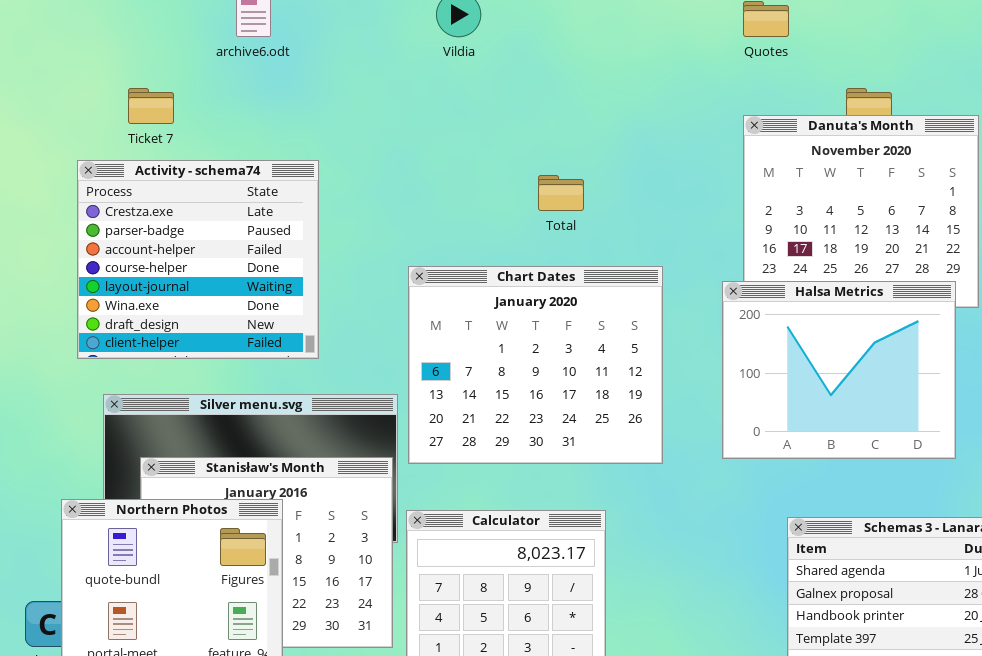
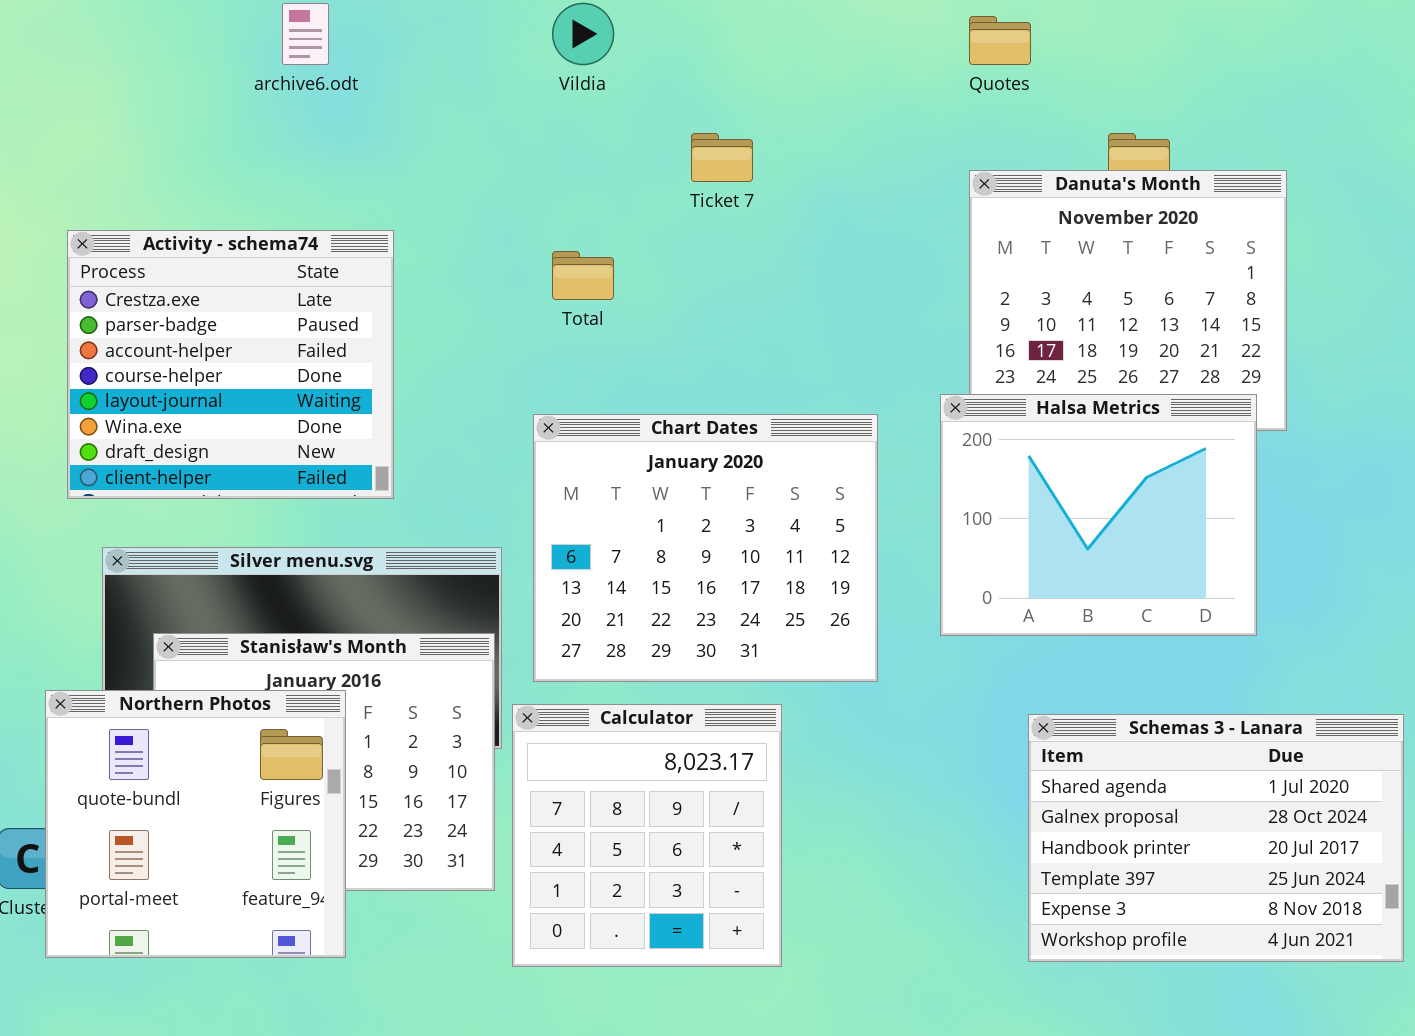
Ticket 7: [128,88,174,124] -> [691,133,753,182], moved
Total: [538,175,584,211] -> [552,251,614,300], moved
Chart Dates: [408,266,663,464] -> [533,414,878,682], moved

